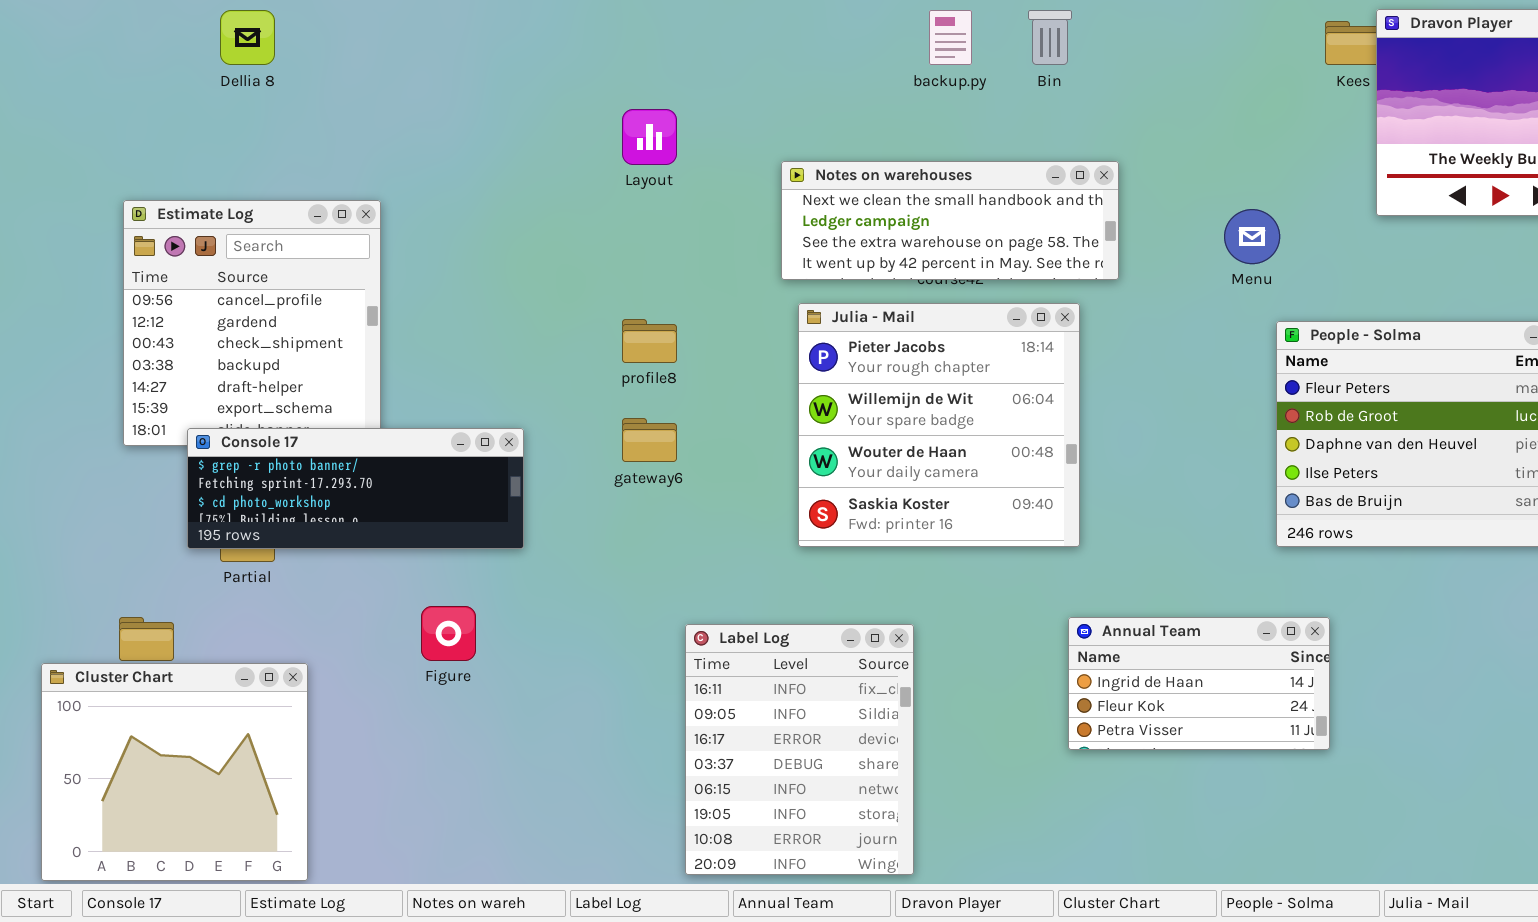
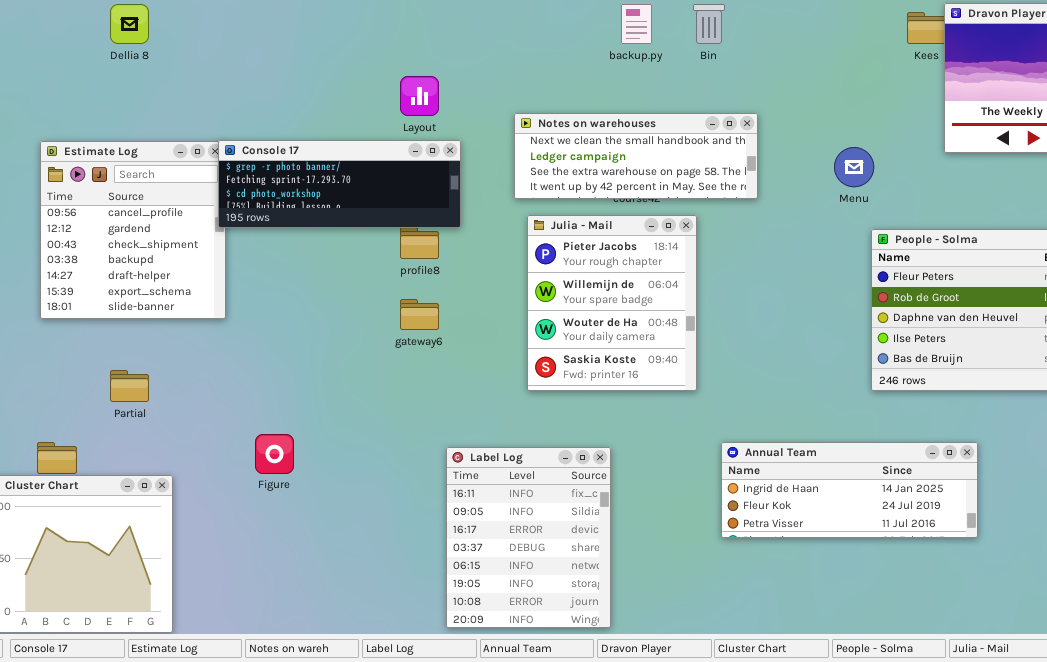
Julia - Mail: [798,303,1080,547] -> [527,215,697,391], resized
Console 17: [187,428,524,549] -> [218,140,461,228], moved
Annual Team: [1068,617,1330,750] -> [721,442,978,538], resized

